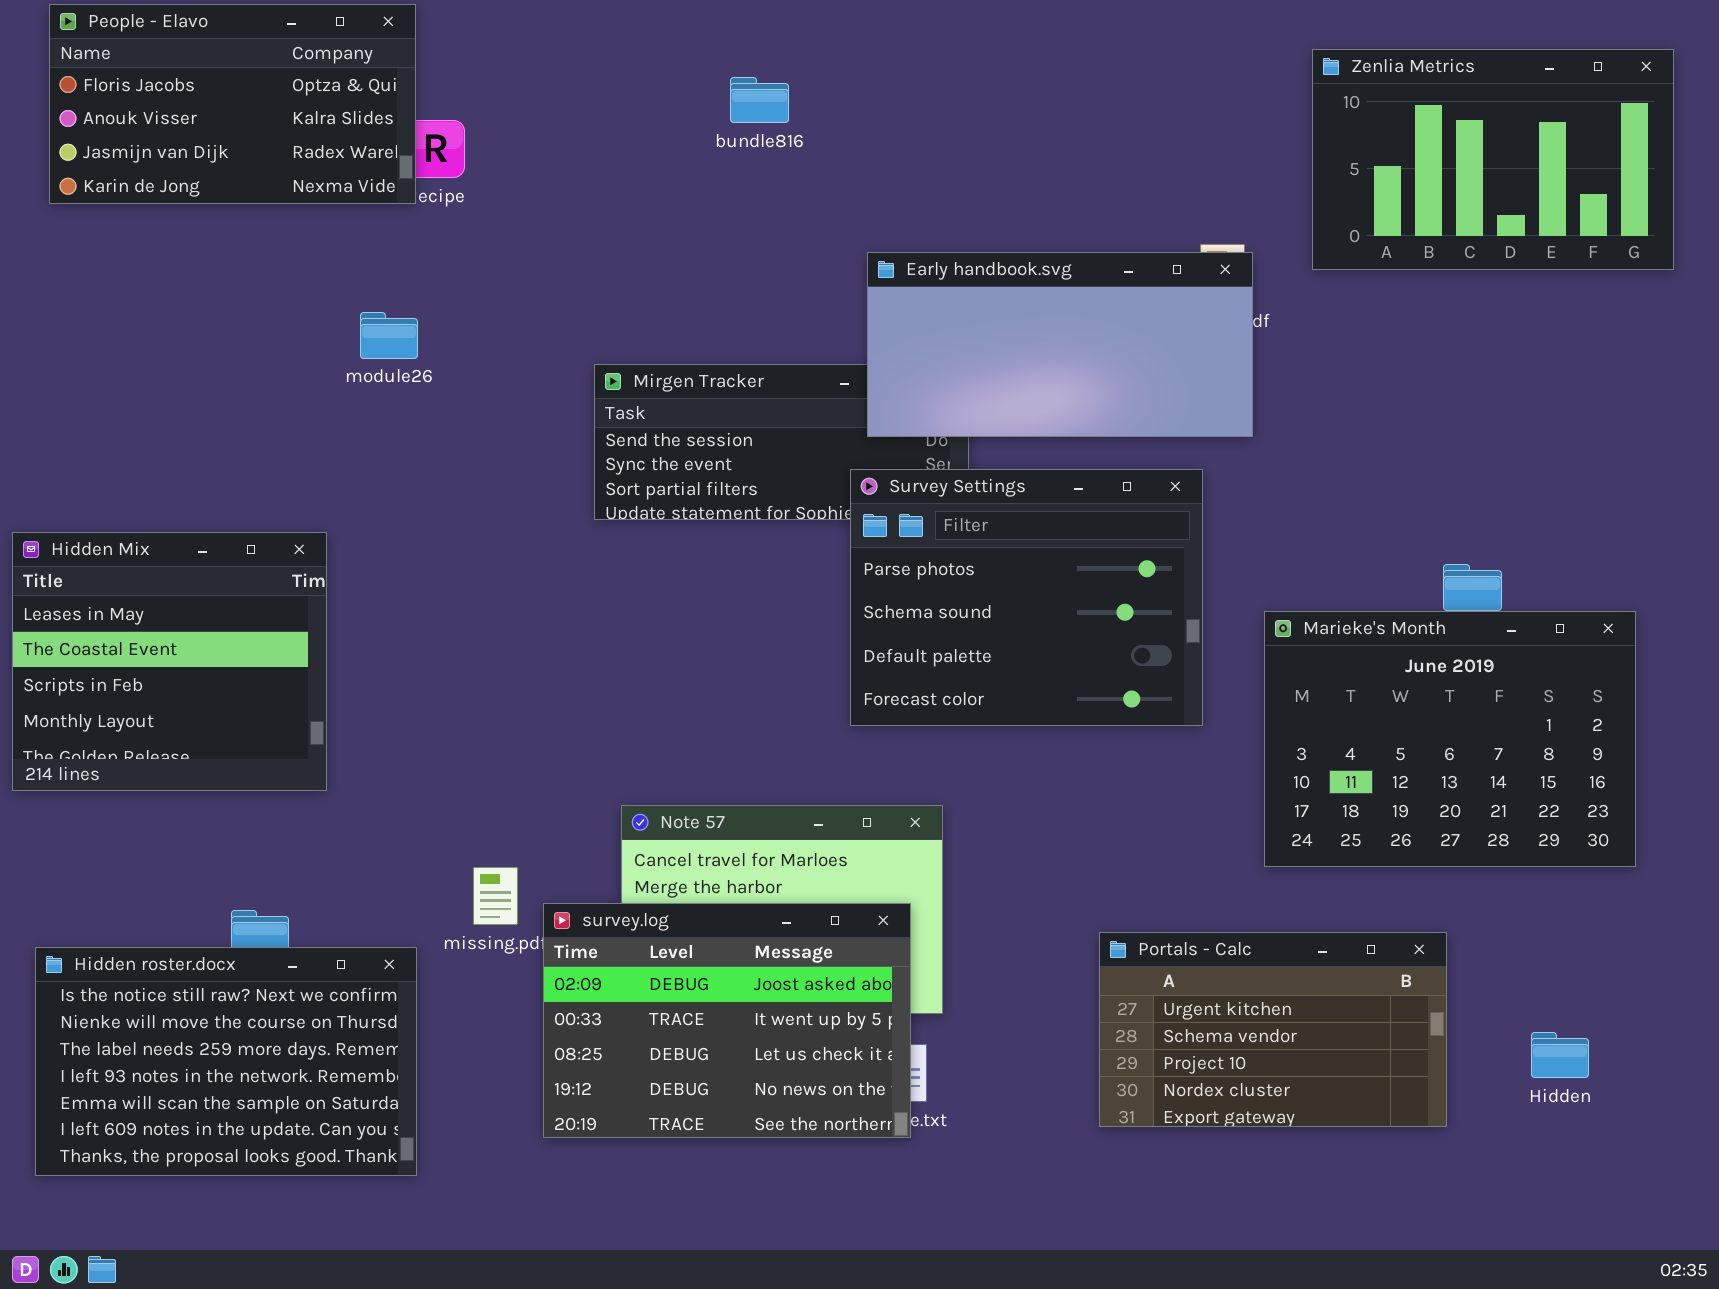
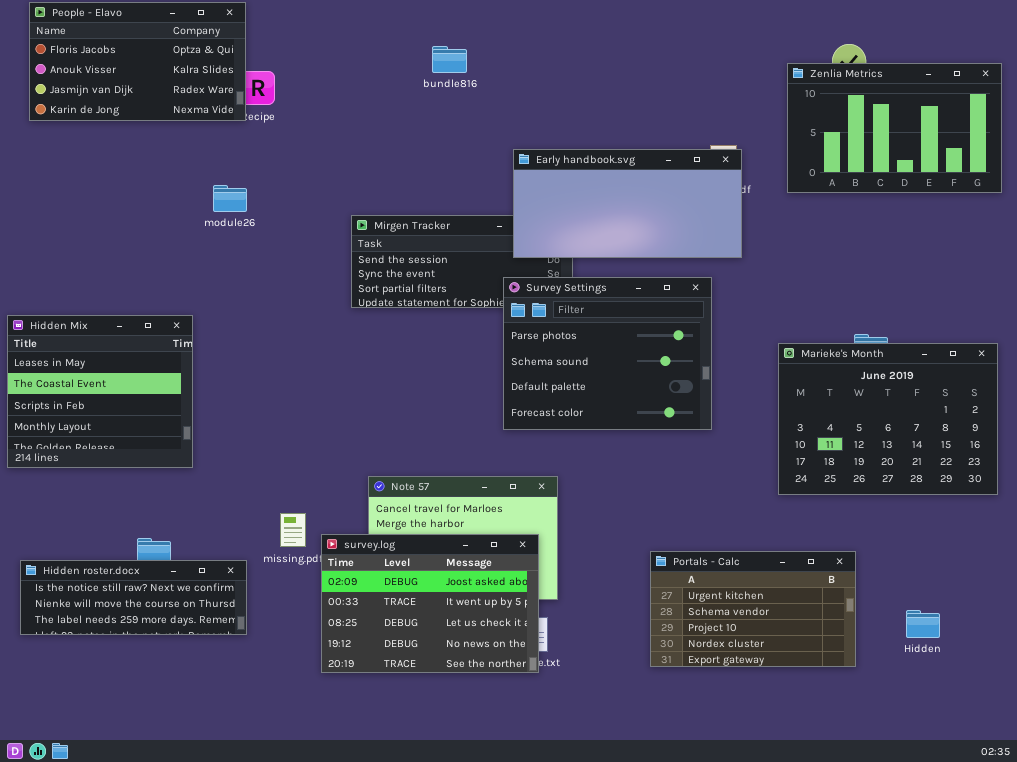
Zenlia Metrics: [1312,49,1674,270] -> [787,63,1002,193], moved
Marieke's Month: [1264,611,1636,867] -> [778,343,998,495], moved
Hidden roster.docx: [35,947,417,1176] -> [20,560,247,635], resized

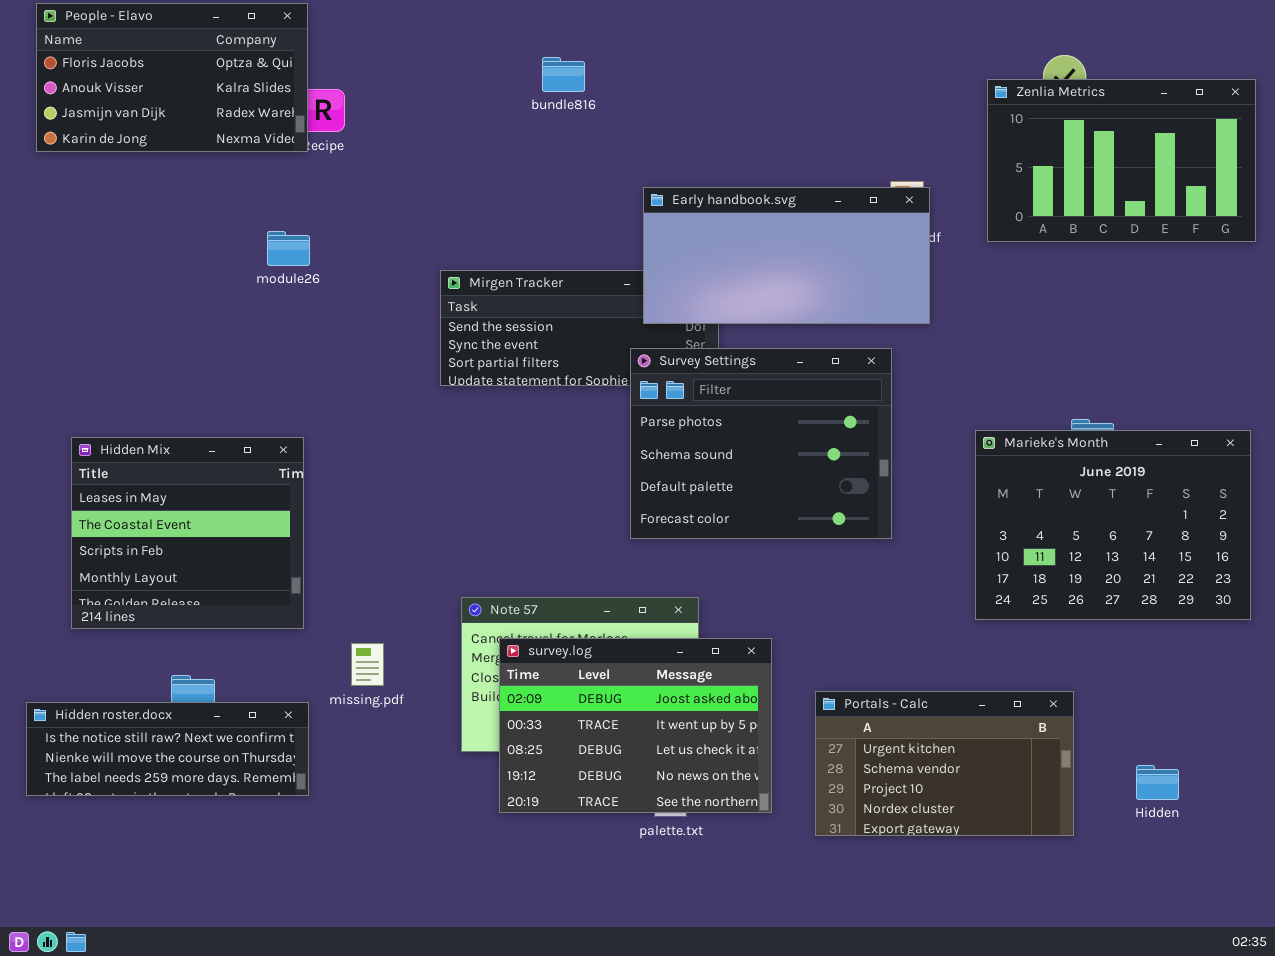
Hidden Mix: [7,315,193,468] -> [71,437,304,629], moved
survey.log: [321,534,539,673] -> [499,638,772,813], moved

